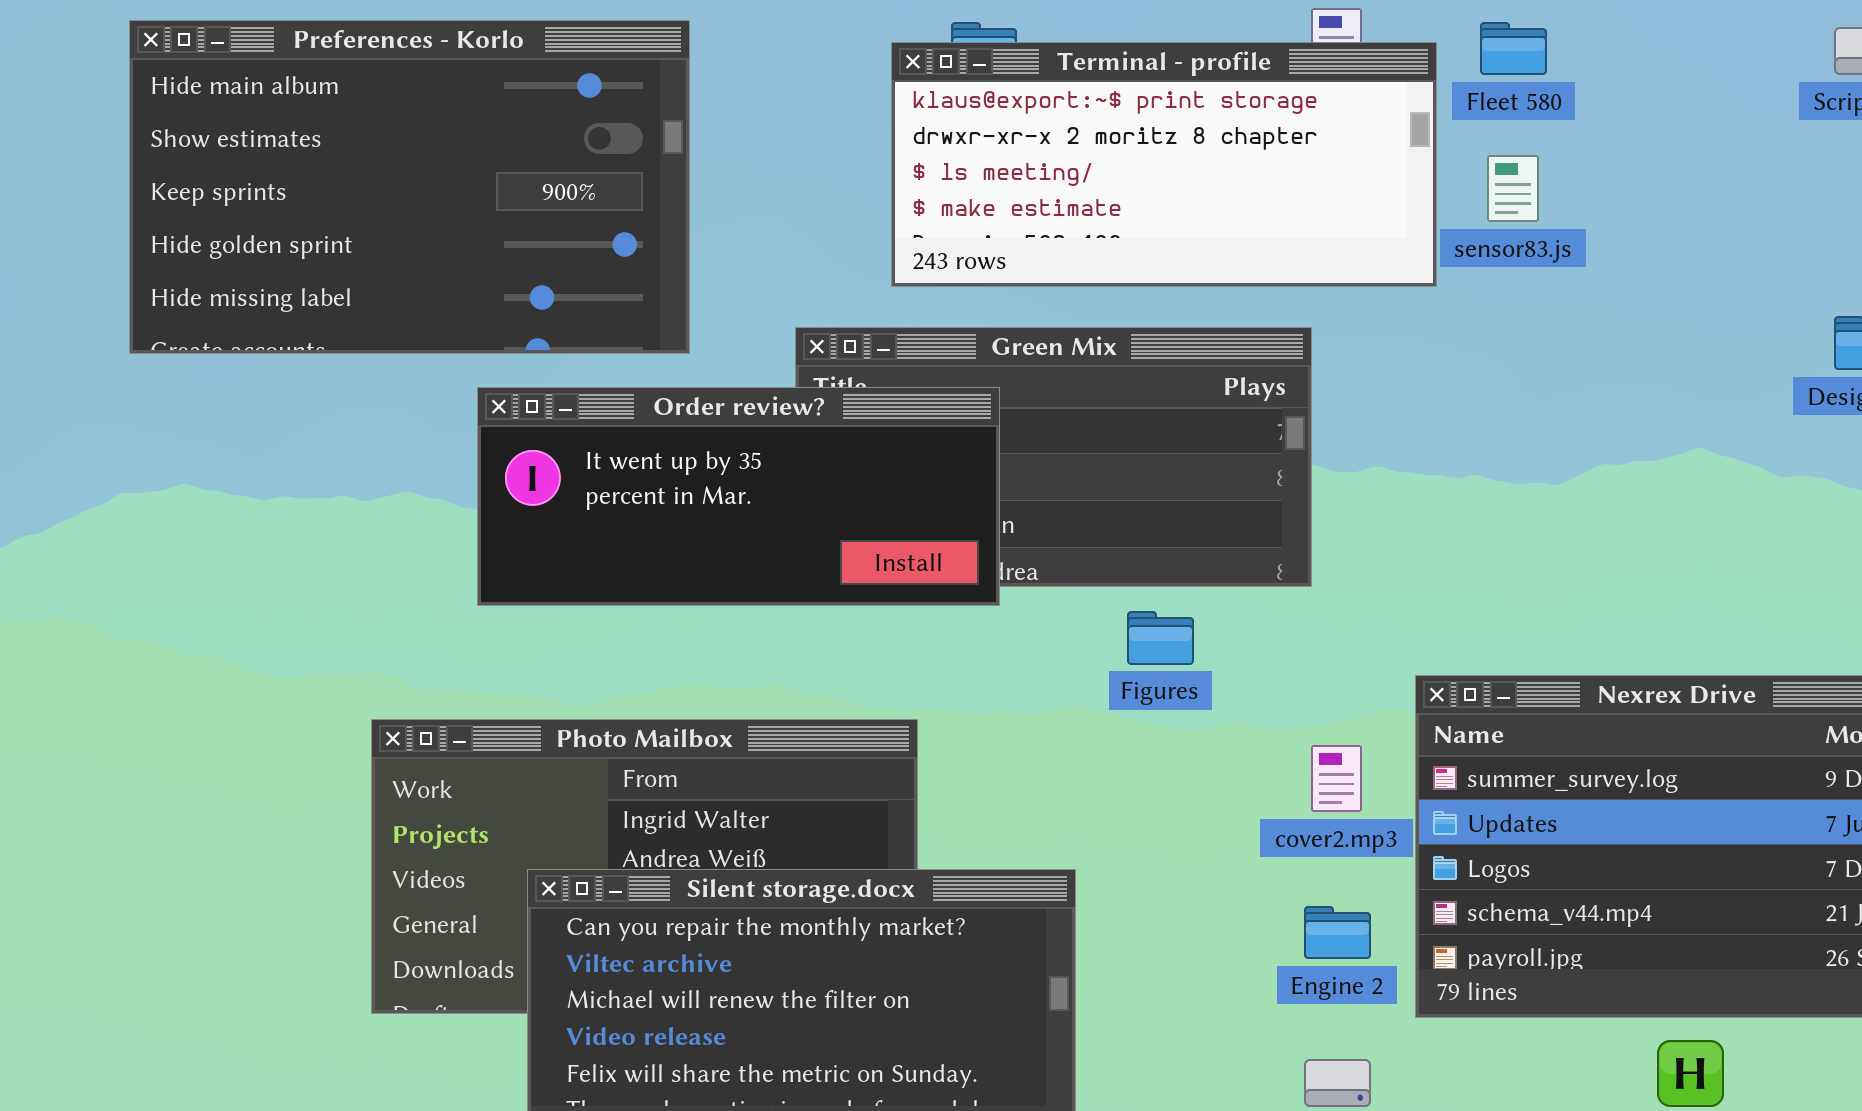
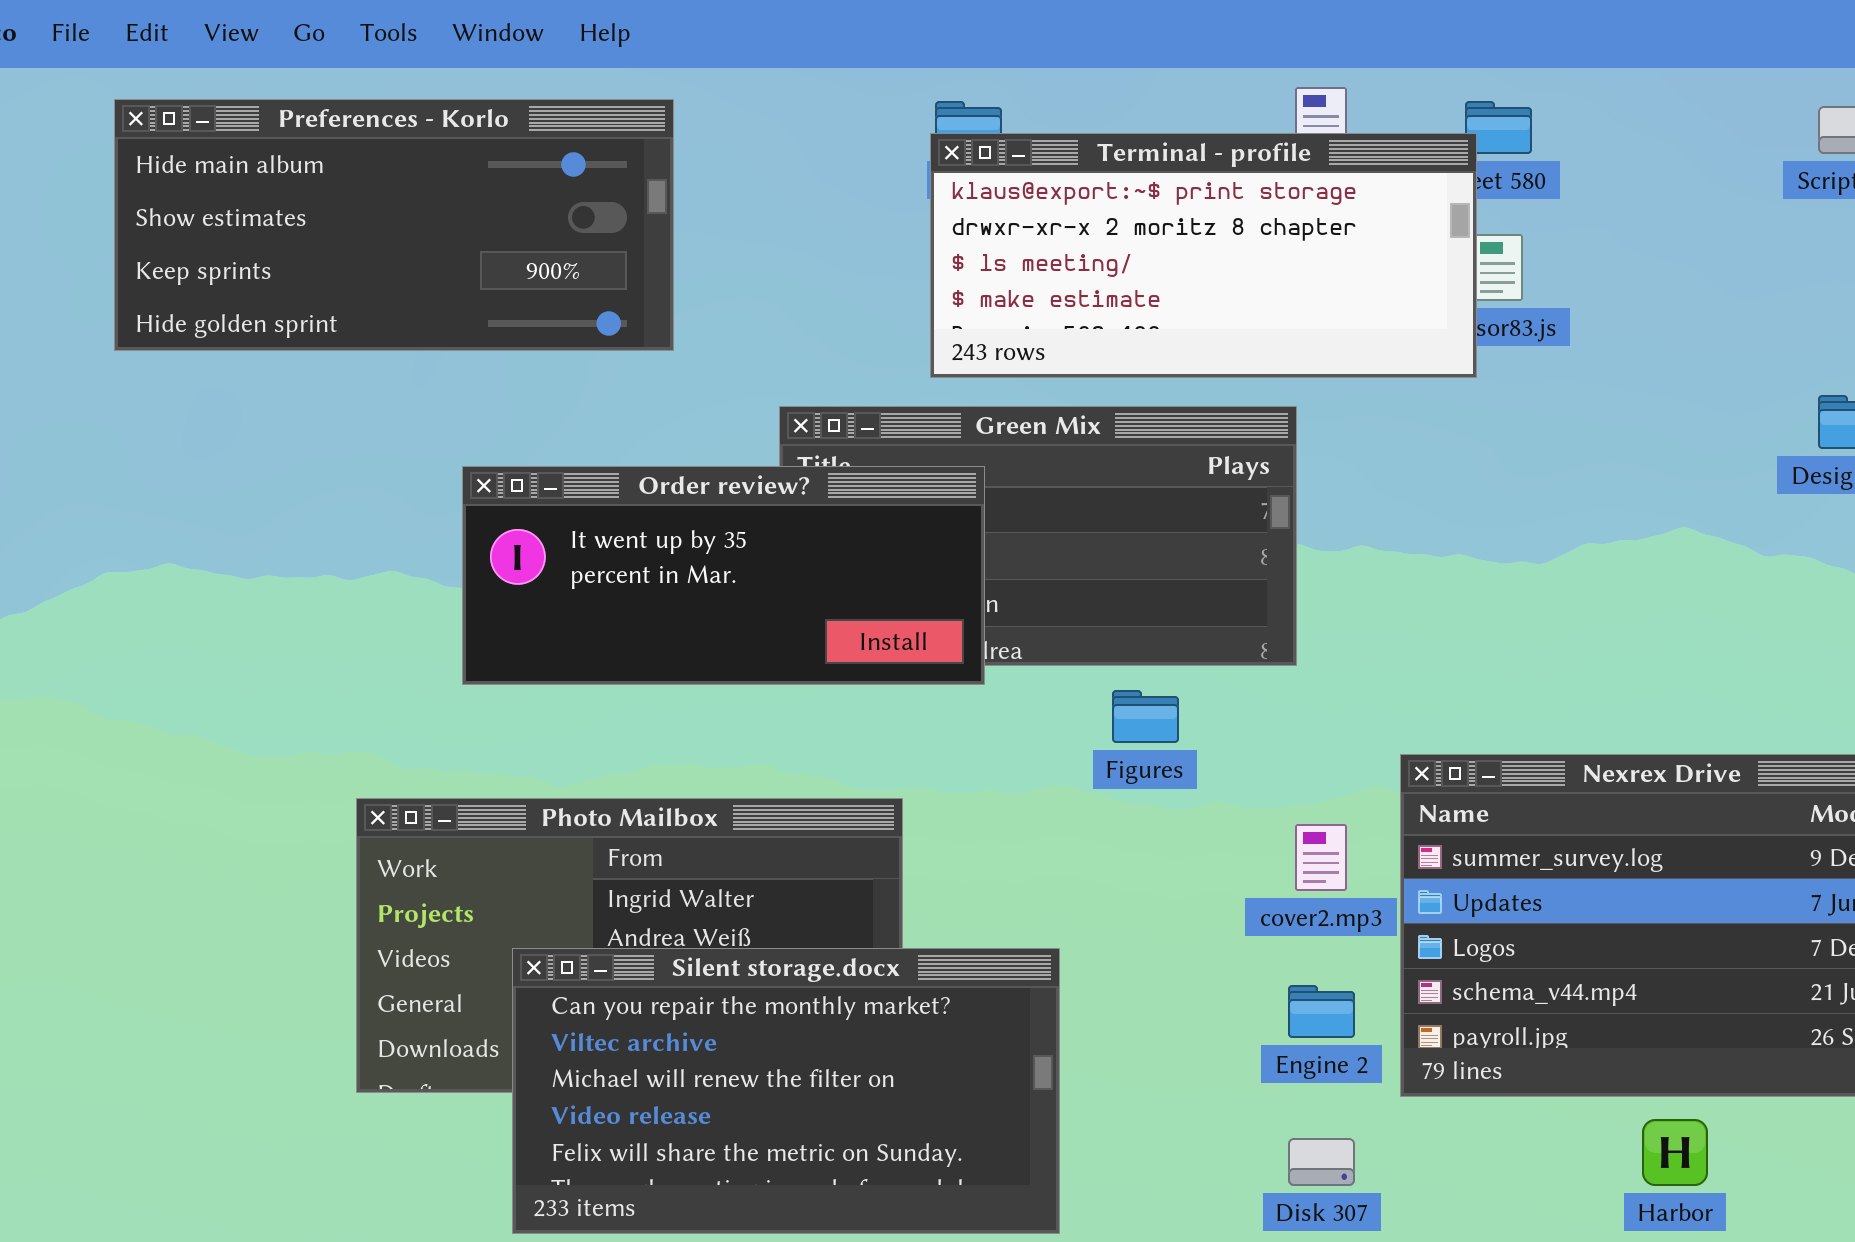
Preferences - Korlo: [129,20,690,354] -> [114,99,674,351], resized
Terminal - profile: [891,42,1437,287] -> [930,133,1477,378], moved

